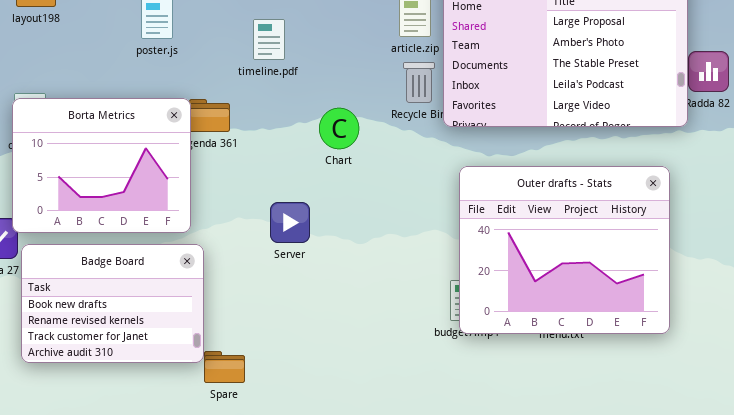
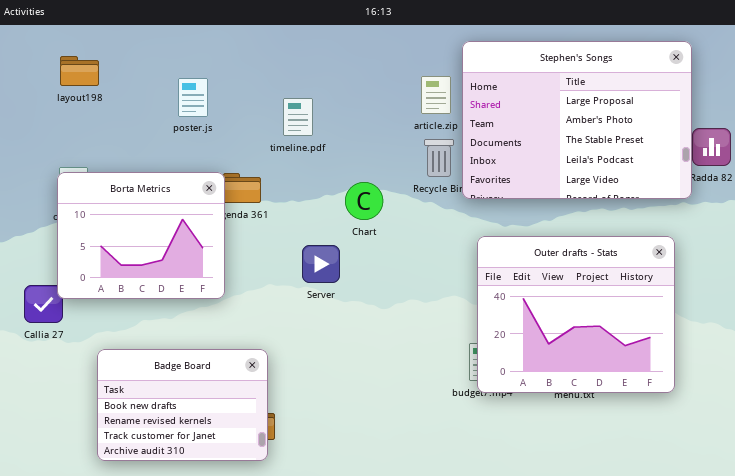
Server: [270,202,310,243] -> [302,245,340,283], moved
Badge Board: [21,244,204,363] -> [97,349,268,461], moved

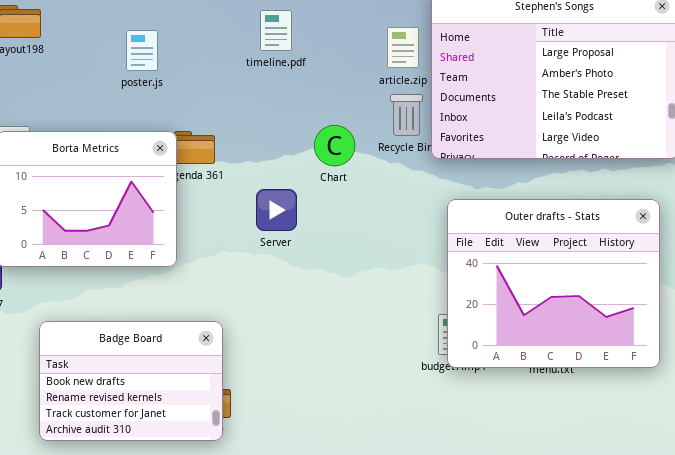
timeline.pdf: [283,98,313,136] -> [260,10,292,51], moved
Chart: [345,182,383,220] -> [314,125,355,166], moved
Server: [302,245,340,283] -> [256,189,297,231], moved

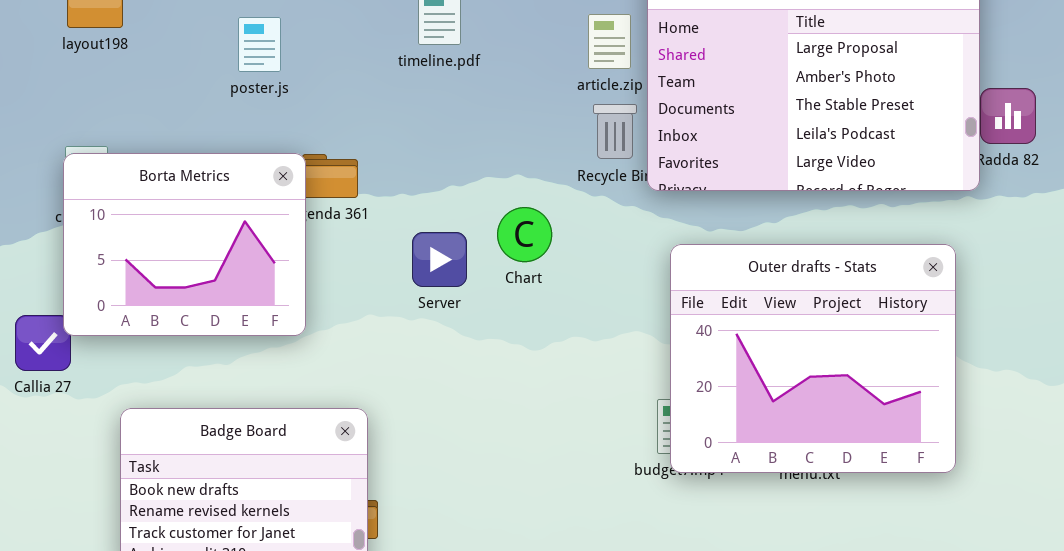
Chart: [314,125,355,166] -> [497,207,552,262], moved

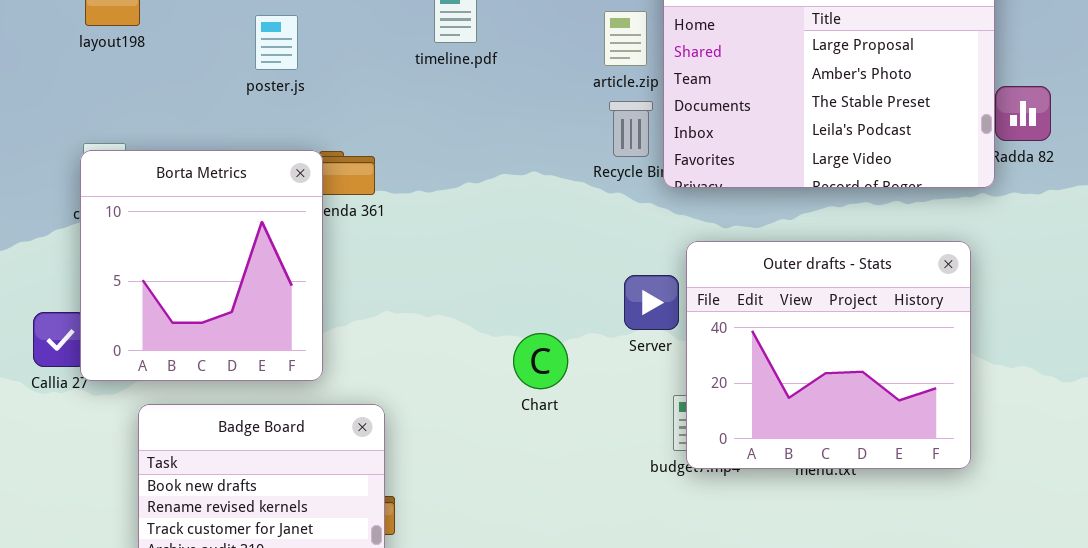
Borta Metrics: [63,153,306,336] -> [80,150,323,381], resized
Chart: [497,207,552,262] -> [513,333,568,389], moved
Server: [412,232,467,287] -> [624,275,679,330], moved

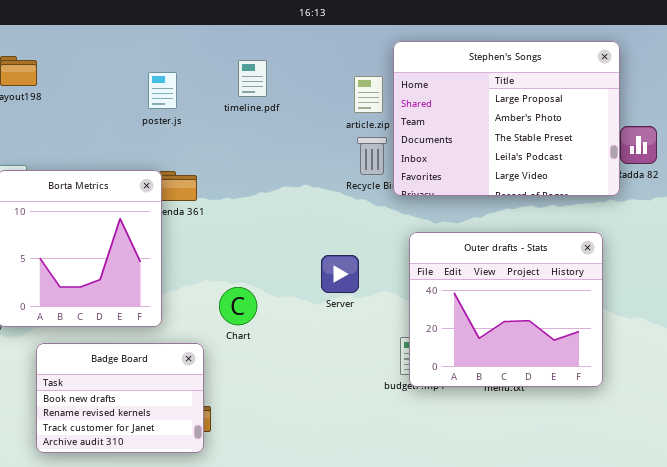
poster.js: [255,15,298,70] -> [148,72,177,109], moved
Server: [624,275,679,330] -> [321,255,359,293], moved
Chart: [513,333,568,389] -> [219,287,257,325], moved

